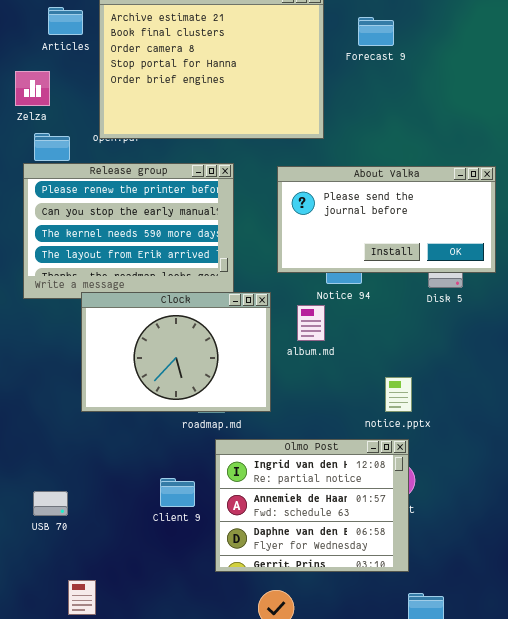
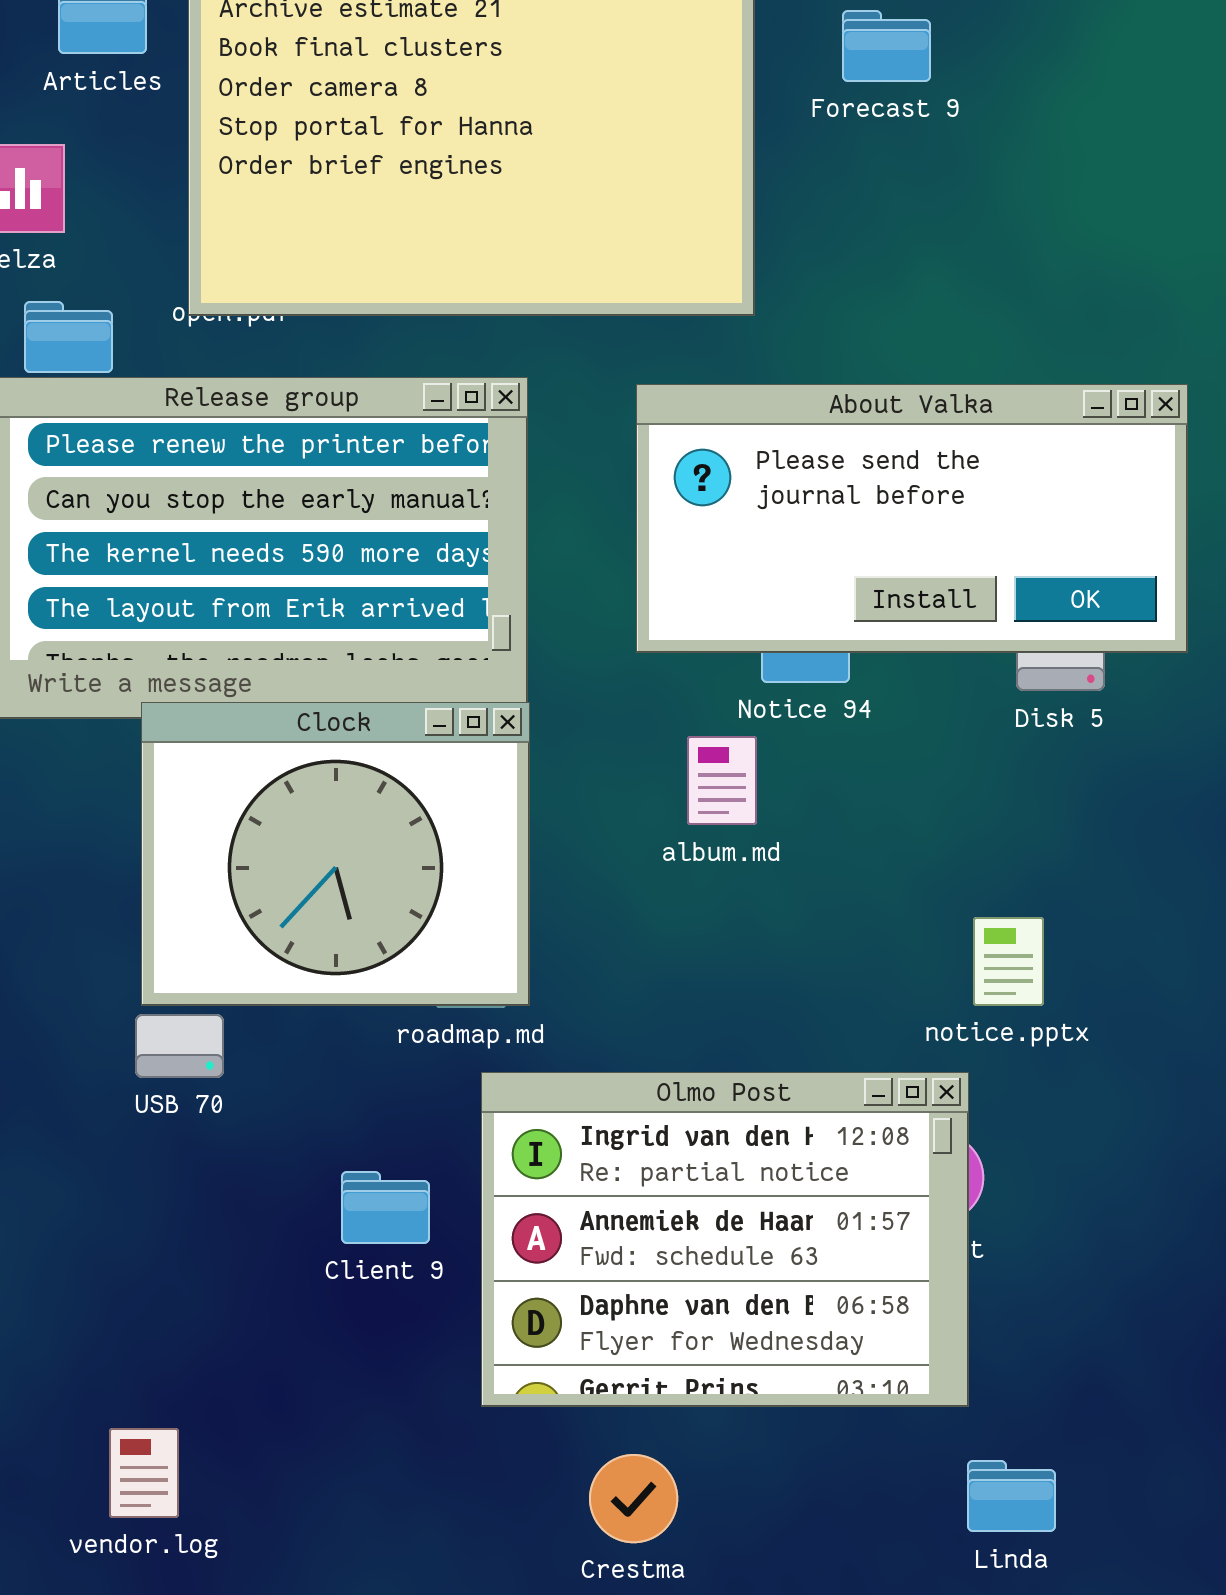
Clock: [81,292,271,412] -> [141,702,530,1006], resized
notice.pptx: [385,377,412,412] -> [973,917,1044,1006], moved
USB 70: [33,491,68,516] -> [135,1014,224,1078], moved

